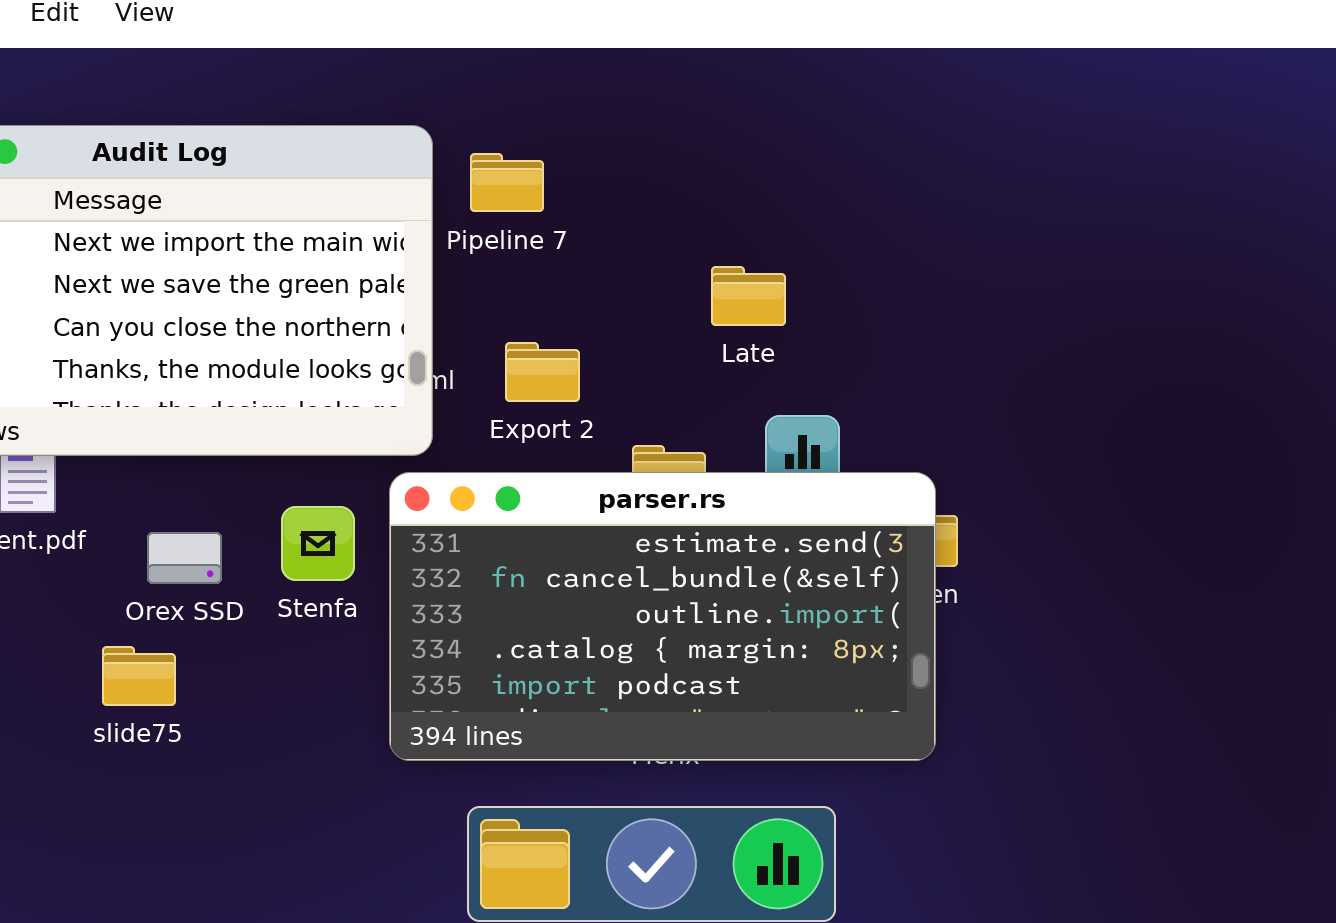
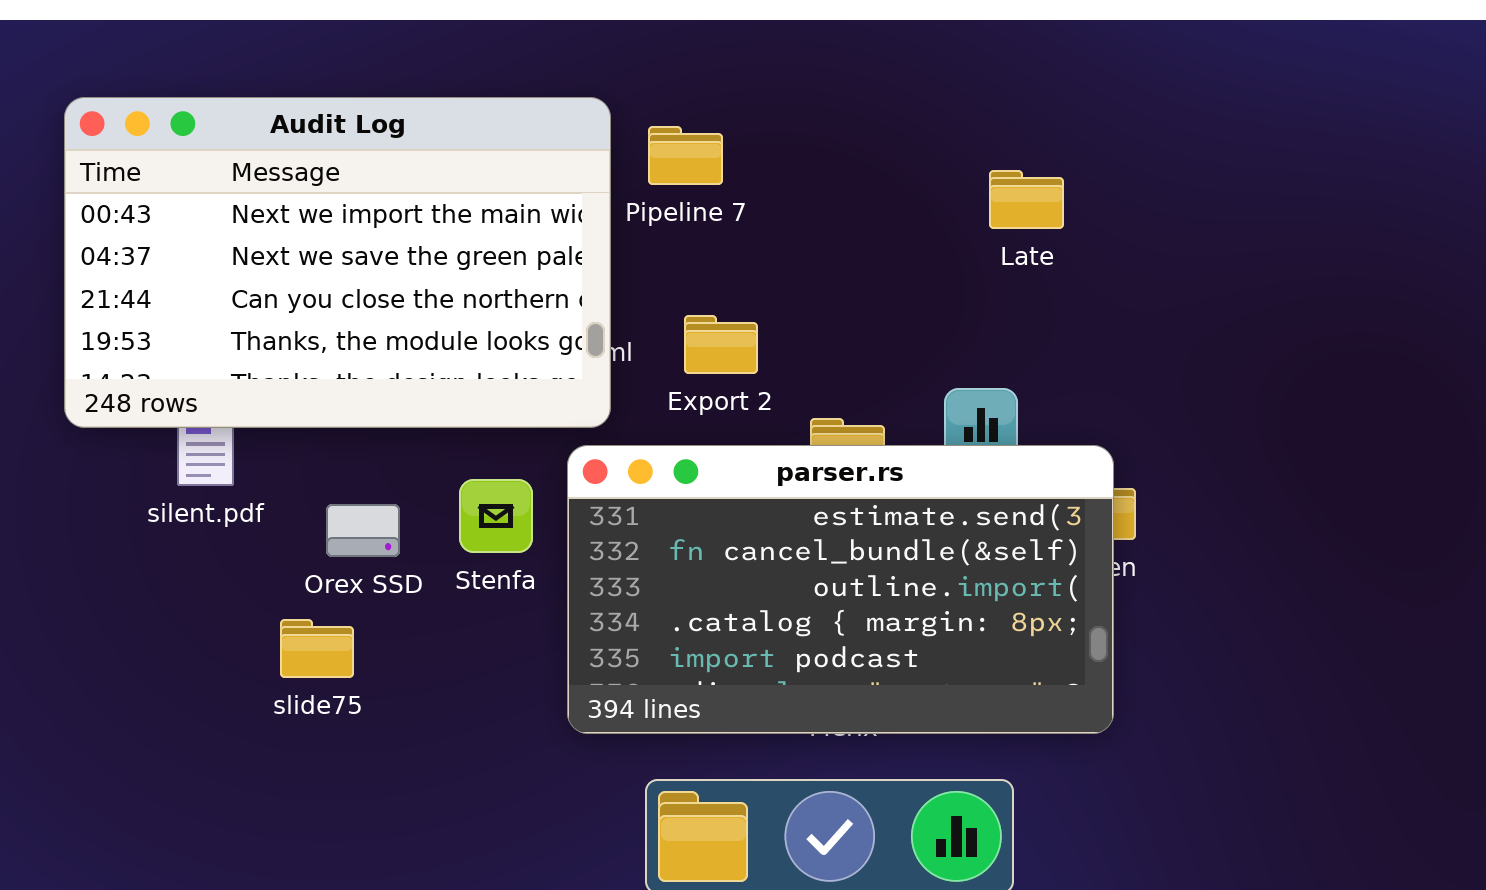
Late: [711,266,786,326] -> [989,170,1064,229], moved

